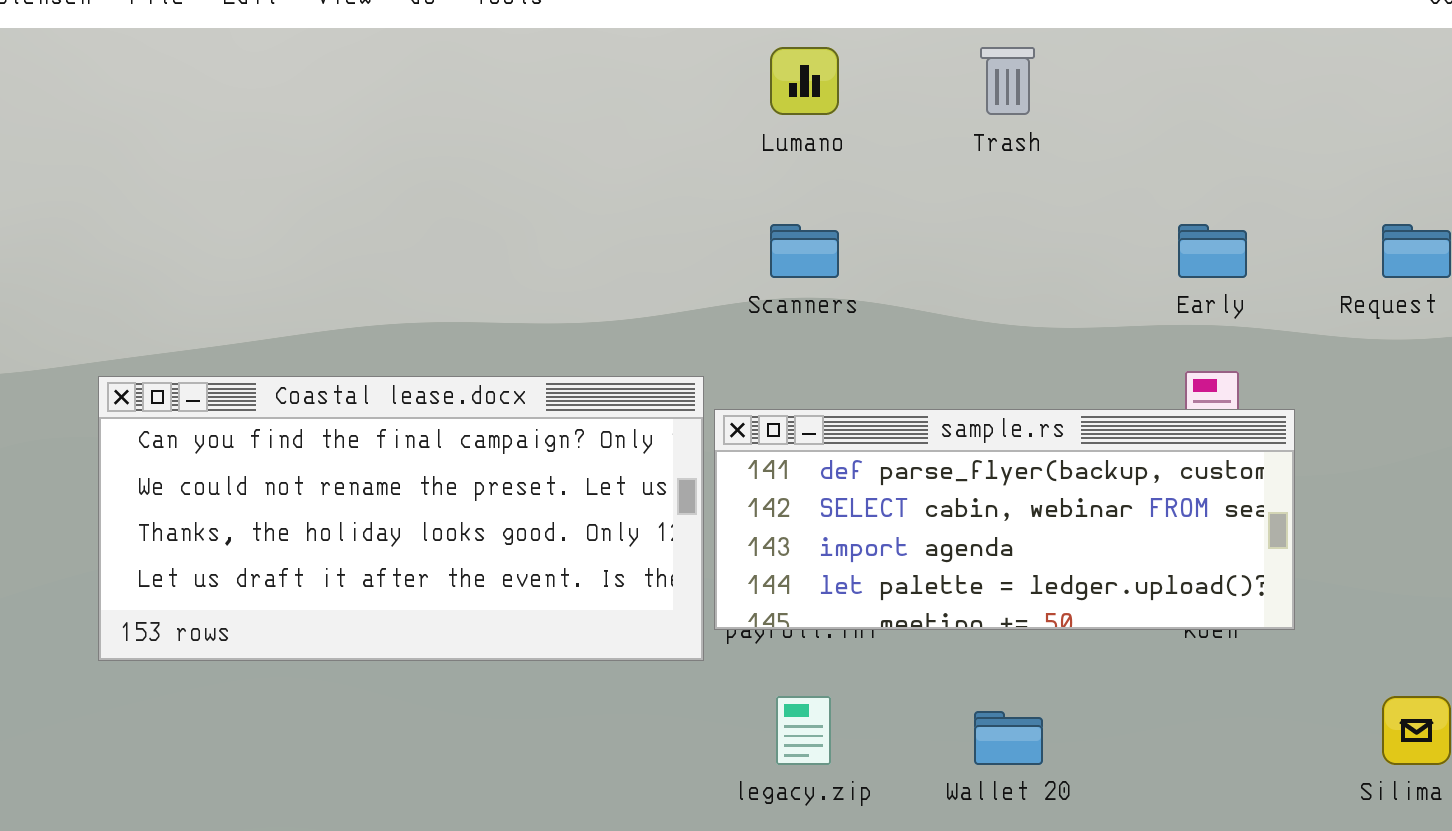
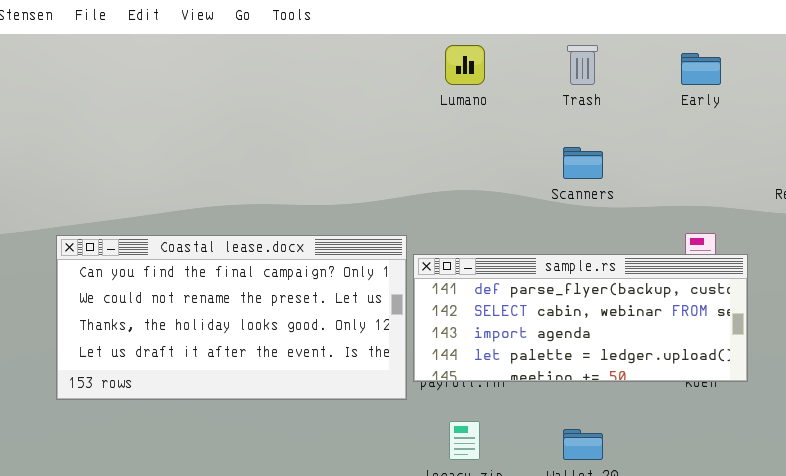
Scanners: [770,224,839,278] -> [563,147,603,179], moved
Early: [1178,224,1247,278] -> [681,53,721,85], moved

